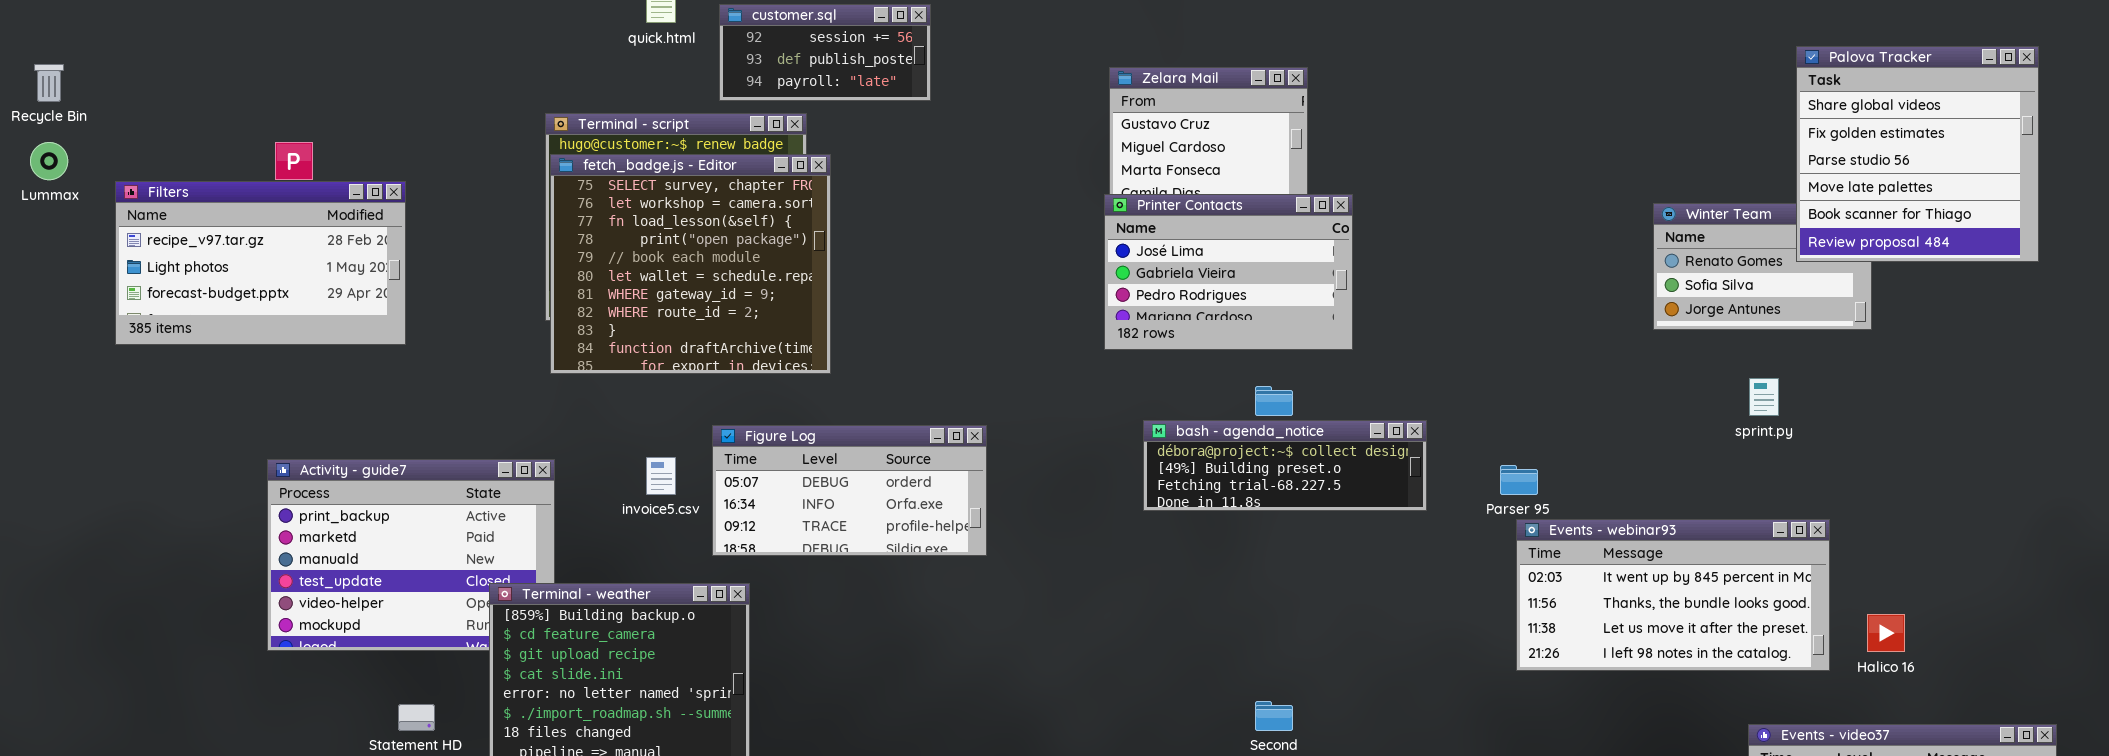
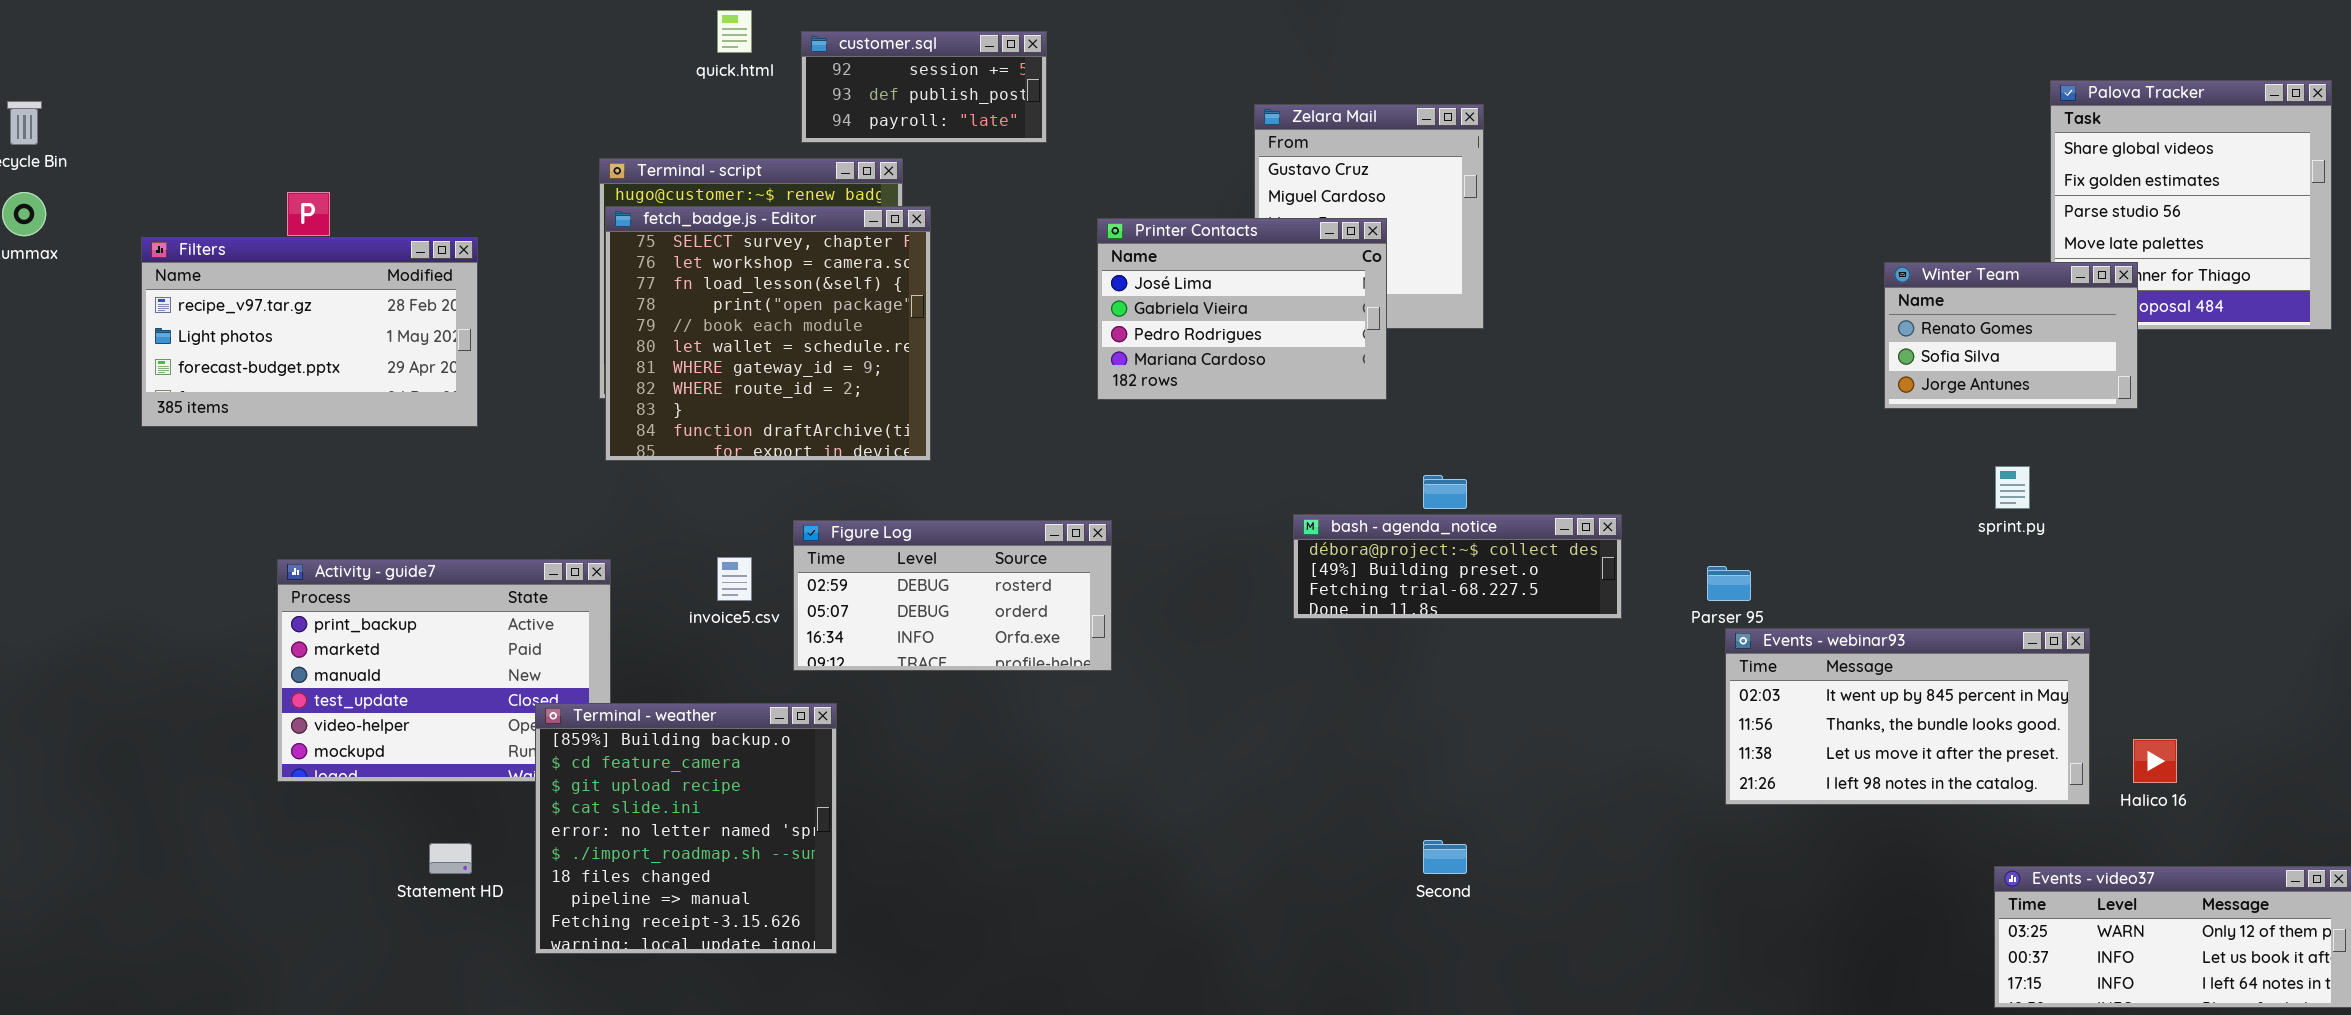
Filters: [115,181,406,345] -> [141,237,478,427], moved
Printer Contacts: [1104,194,1353,350] -> [1097,218,1387,400], moved
Winter Team: [1653,203,1872,330] -> [1884,262,2138,409], raised
Figure Log: [712,425,987,556] -> [793,520,1112,671], scrolled up 1 row

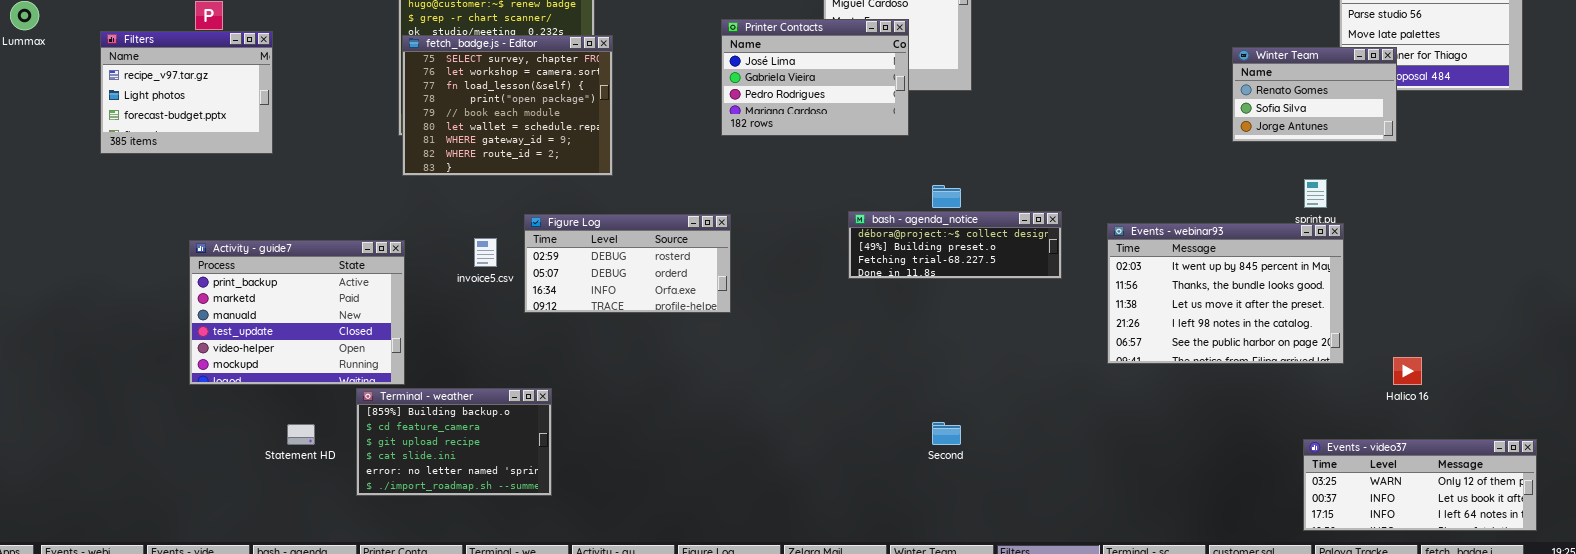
fetch_badge.js - Editor: [605,206,931,461] -> [402,35,613,176], resized
Filters: [141,237,478,427] -> [100,31,273,154], resized
Events - webinar93: [1725,628,2090,805] -> [1107,223,1344,364], moved, resized
Terminal - weather: [535,703,837,954] -> [356,388,552,496], resized

